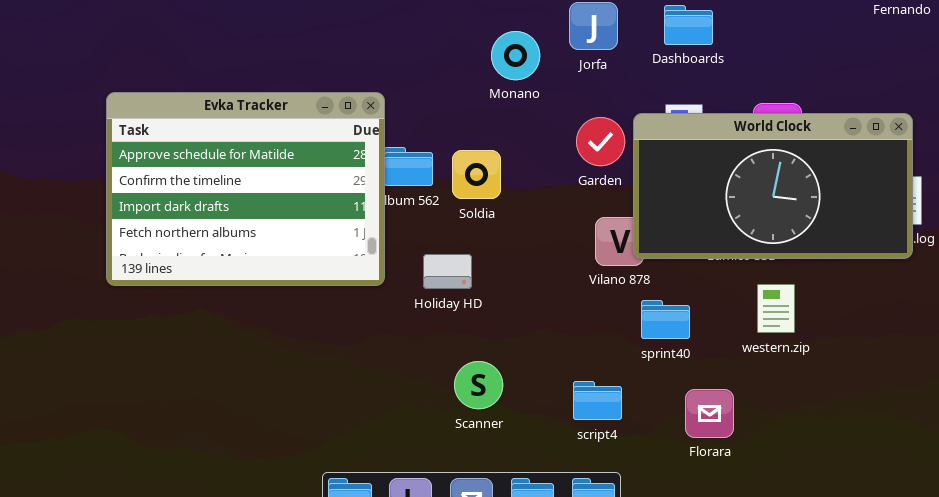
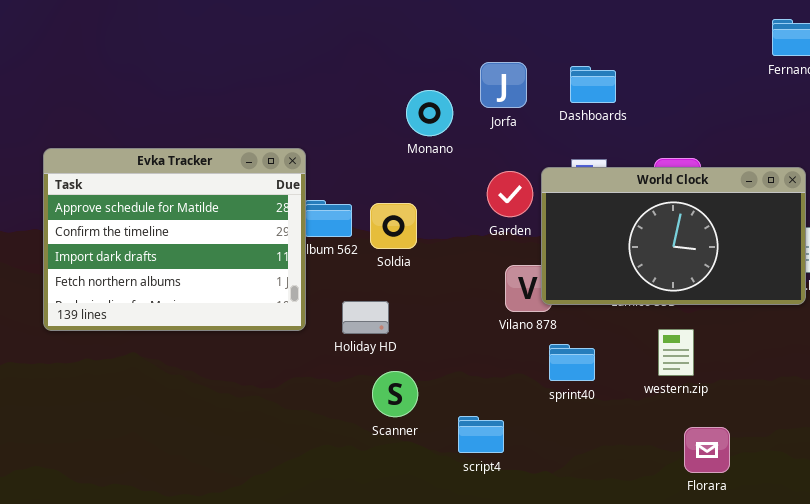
Scanner: [454,361,503,409] -> [372,371,418,417], moved
script4: [573,381,622,420] -> [458,416,504,453], moved
Florara: [685,389,734,438] -> [684,427,730,473], moved

